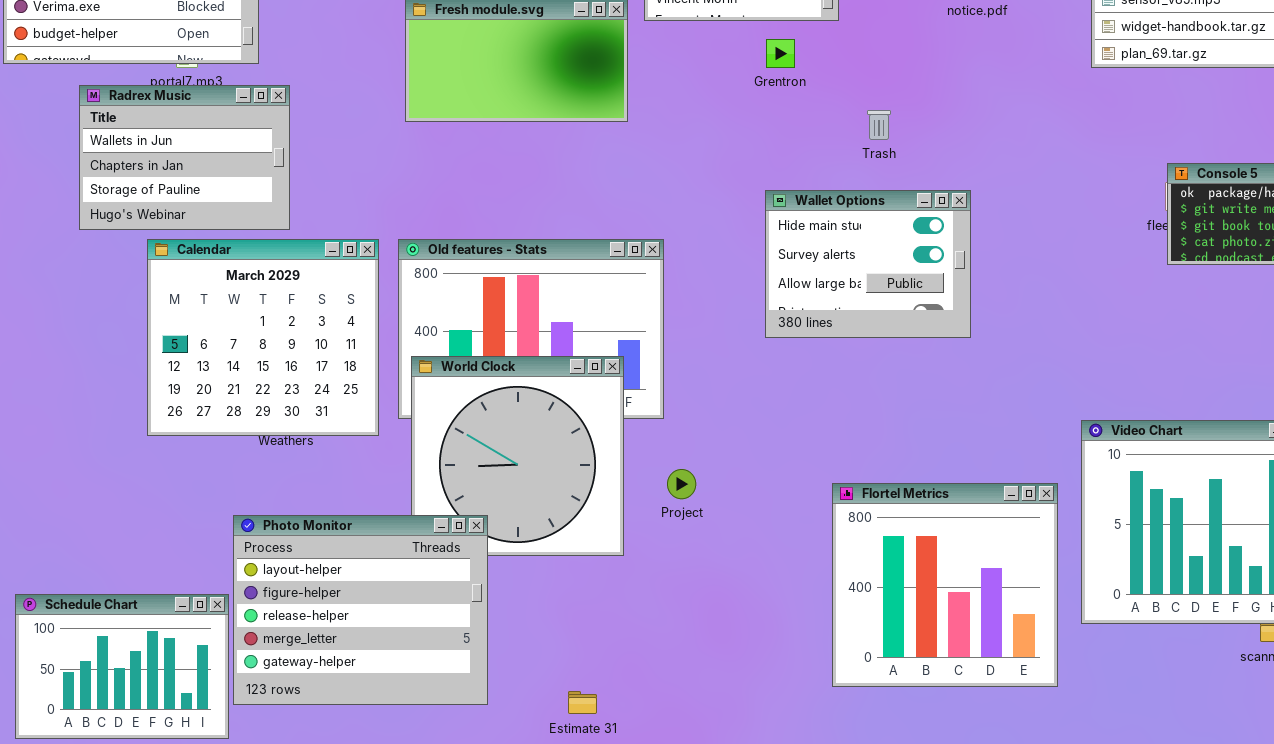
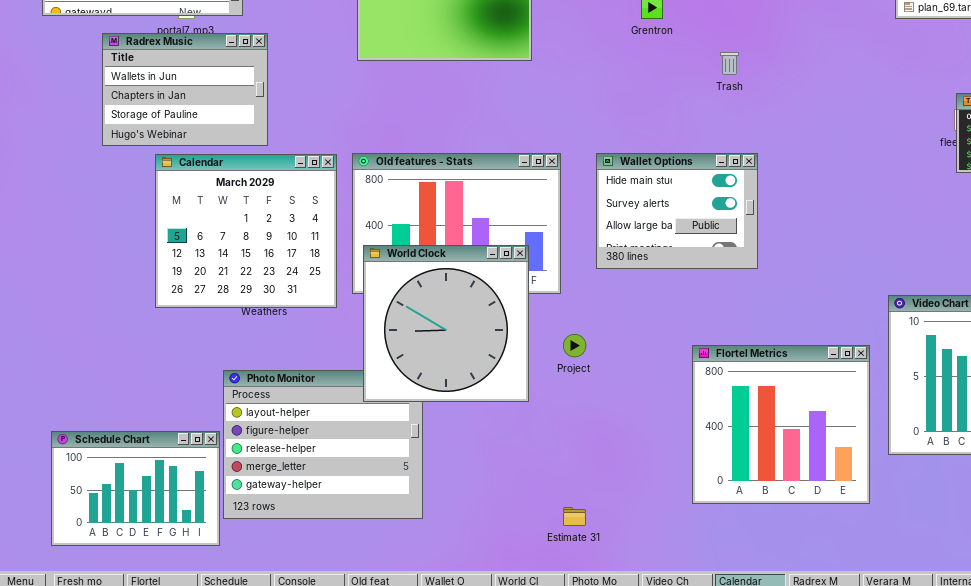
Wallet Options: [765,190,971,338] -> [596,153,758,269], moved
World Clock: [411,356,624,556] -> [363,245,529,402], raised
Estimate 31: [568,691,597,714] -> [563,507,586,526], moved

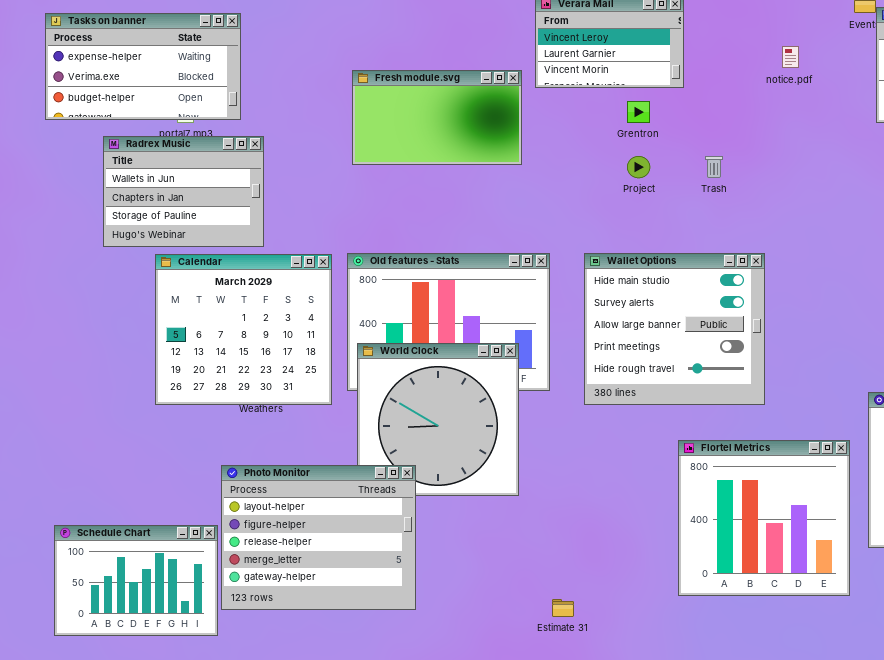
Wallet Options: [596,153,758,269] -> [584,253,765,405], resized
Project: [563,334,586,357] -> [627,156,650,178], moved
Photo Monitor: [223,370,423,519] -> [221,465,416,610], raised

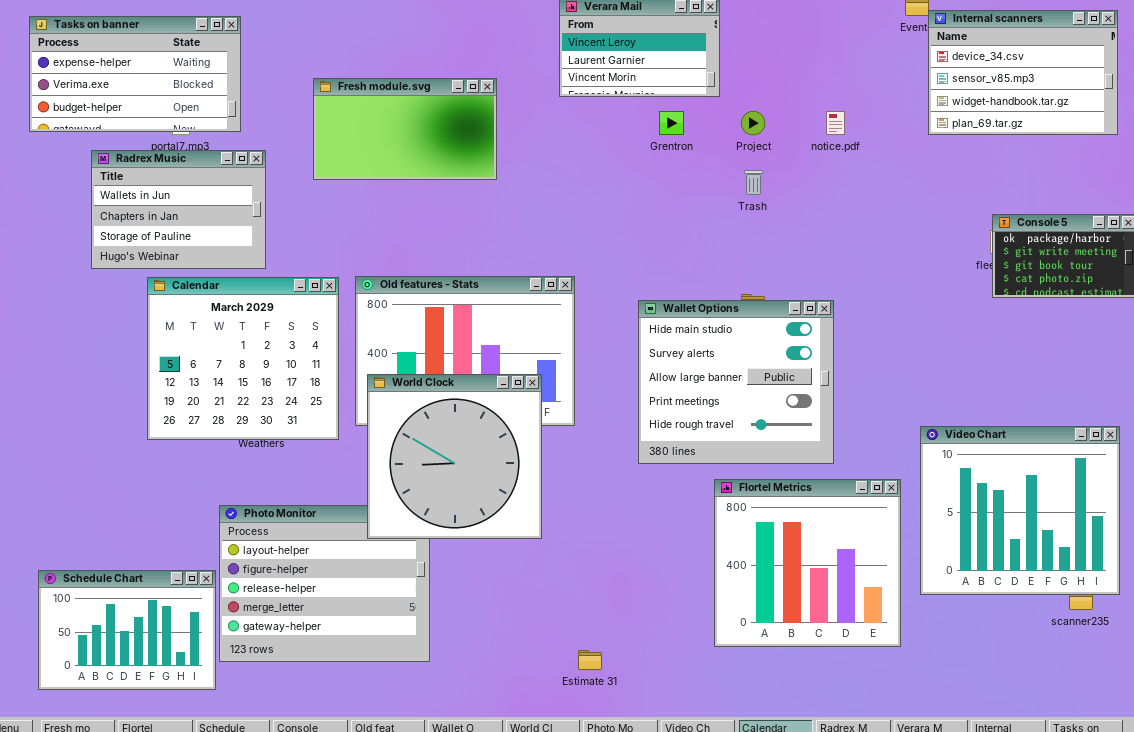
notice.pdf: [782,46,799,68] -> [826,111,845,135], moved
Fresh module.svg: [352,70,522,165] -> [313,78,497,180], moved
Project: [627,156,650,178] -> [741,111,765,135], moved
Wallet Options: [584,253,765,405] -> [638,300,834,464], moved
World Clock: [357,343,519,496] -> [367,374,542,539], raised

